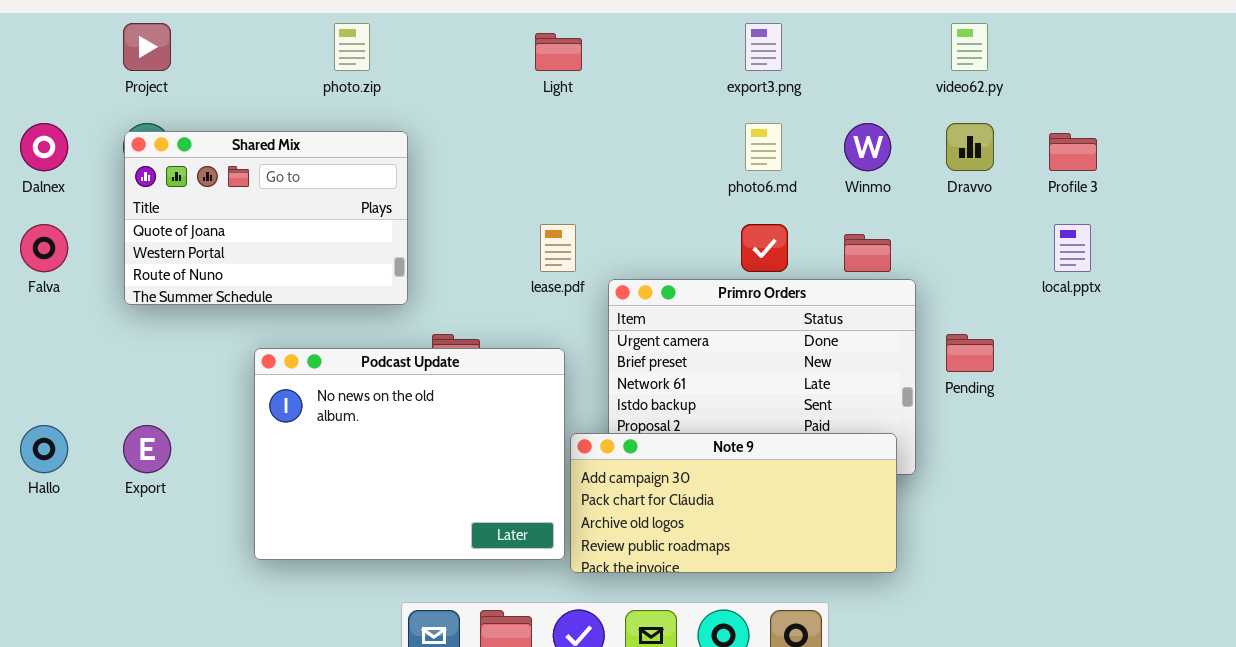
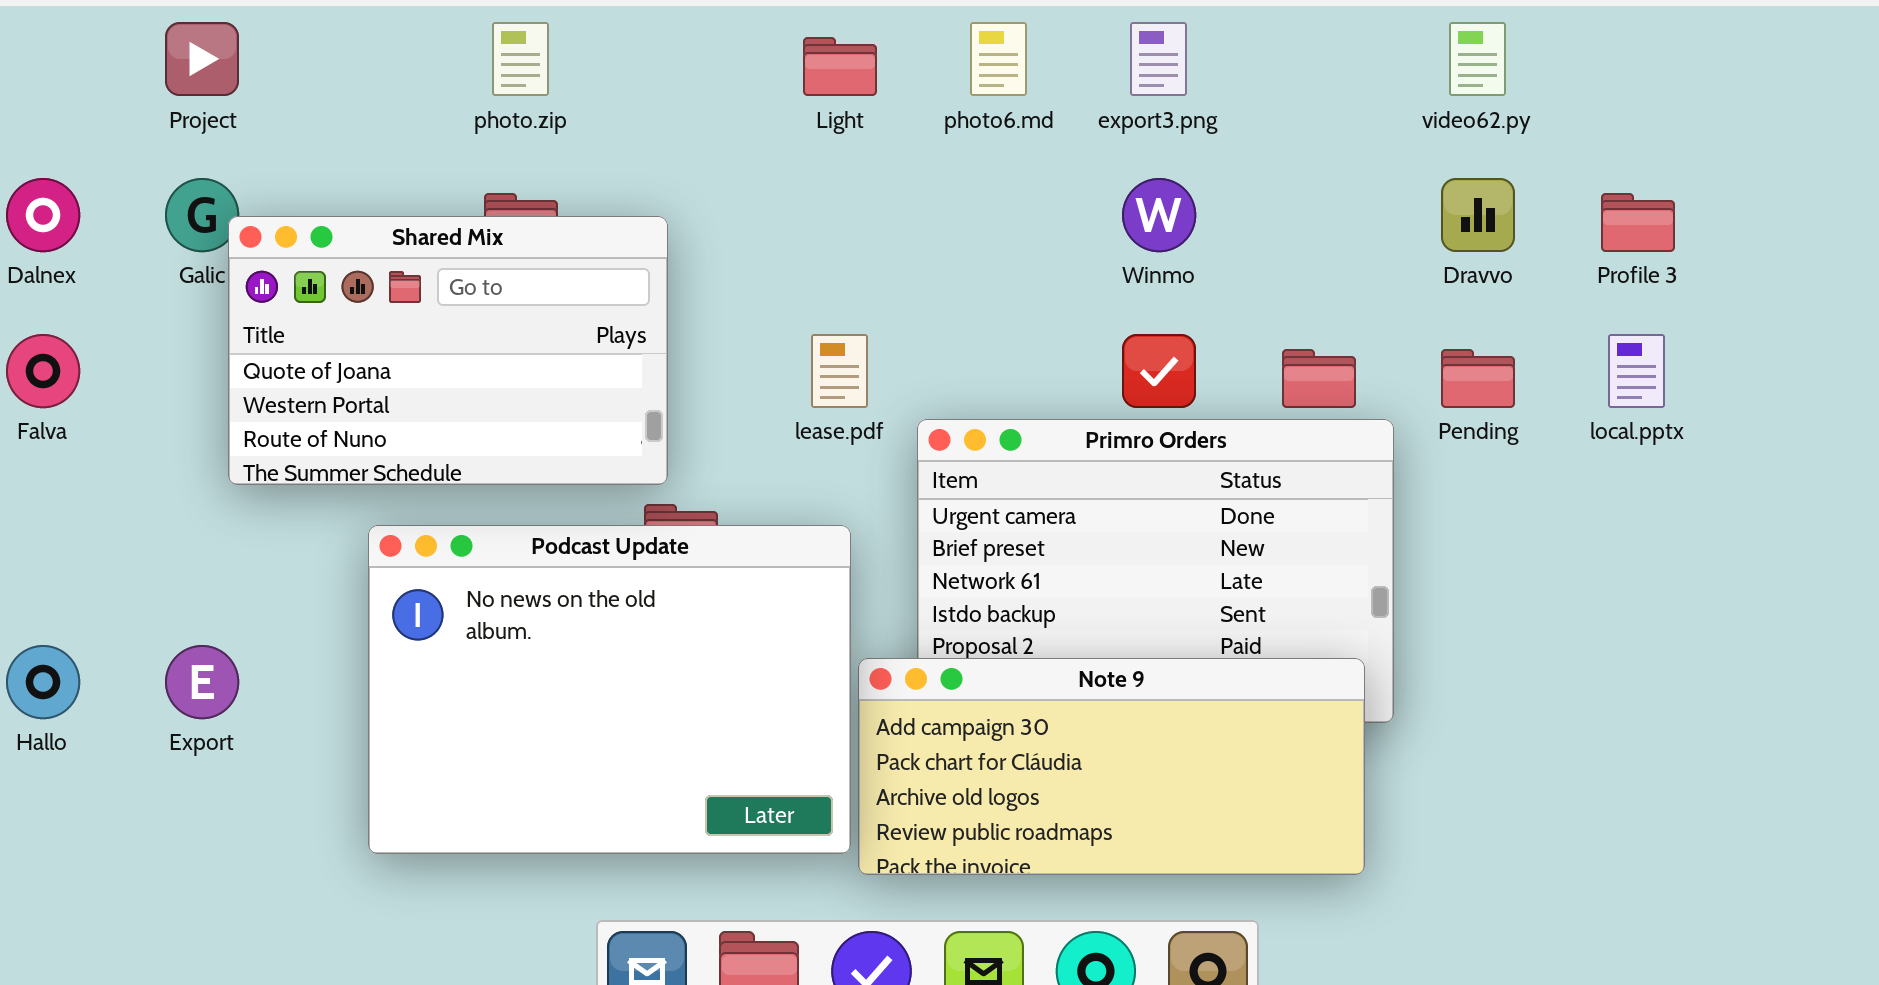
photo6.md: [745,123,782,171] -> [970,22,1027,96], moved
Winmo: [844,123,891,171] -> [1122,178,1196,252], moved
Shared Mix: [124,131,408,305] -> [228,216,668,485], moved
Pending: [946,334,994,372] -> [1441,349,1515,408], moved

